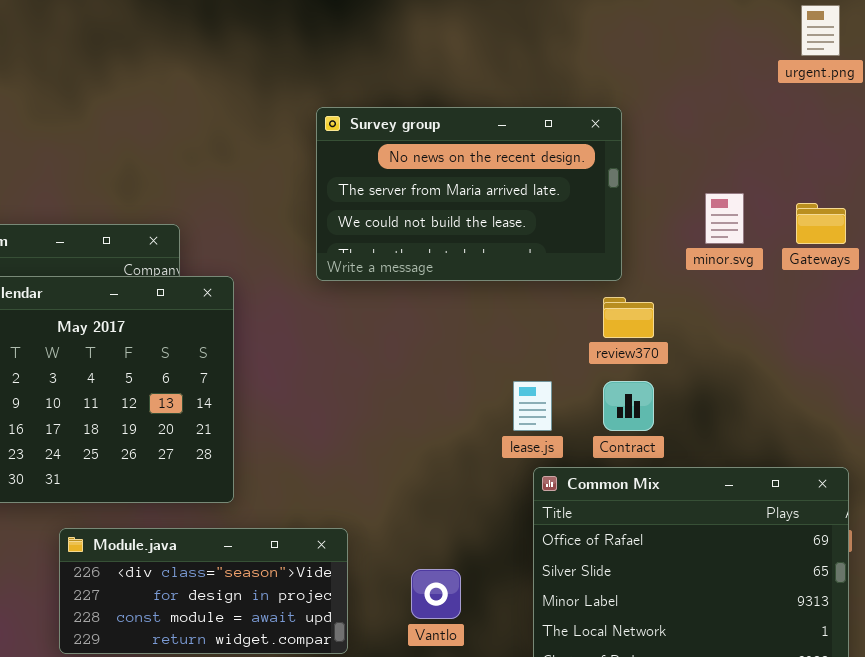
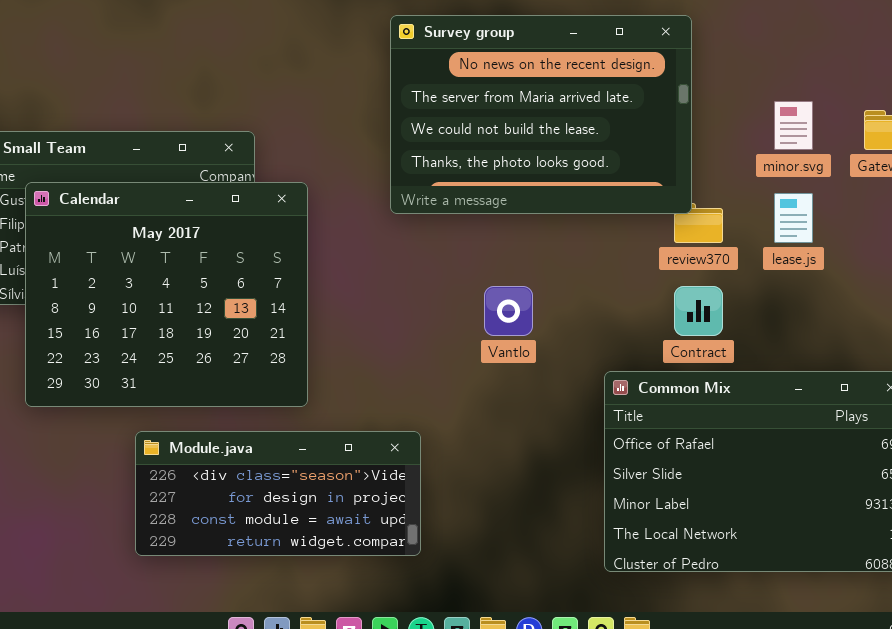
Survey group: [316,107,622,281] -> [390,15,692,214], resized
lease.js: [513,381,552,431] -> [774,193,813,243], moved
Vantlo: [411,569,461,619] -> [484,286,533,336], moved

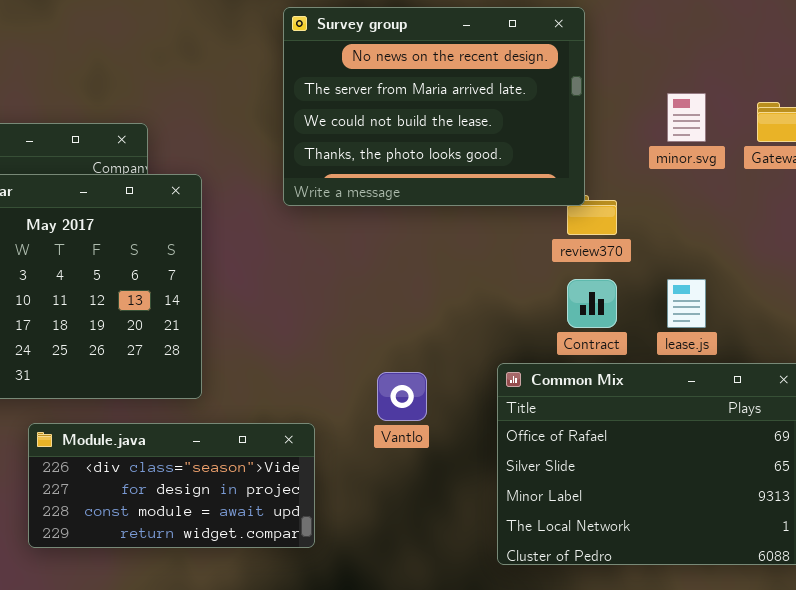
lease.js: [774,193,813,243] -> [667,279,706,328], moved
Vantlo: [484,286,533,336] -> [377,372,427,421], moved

